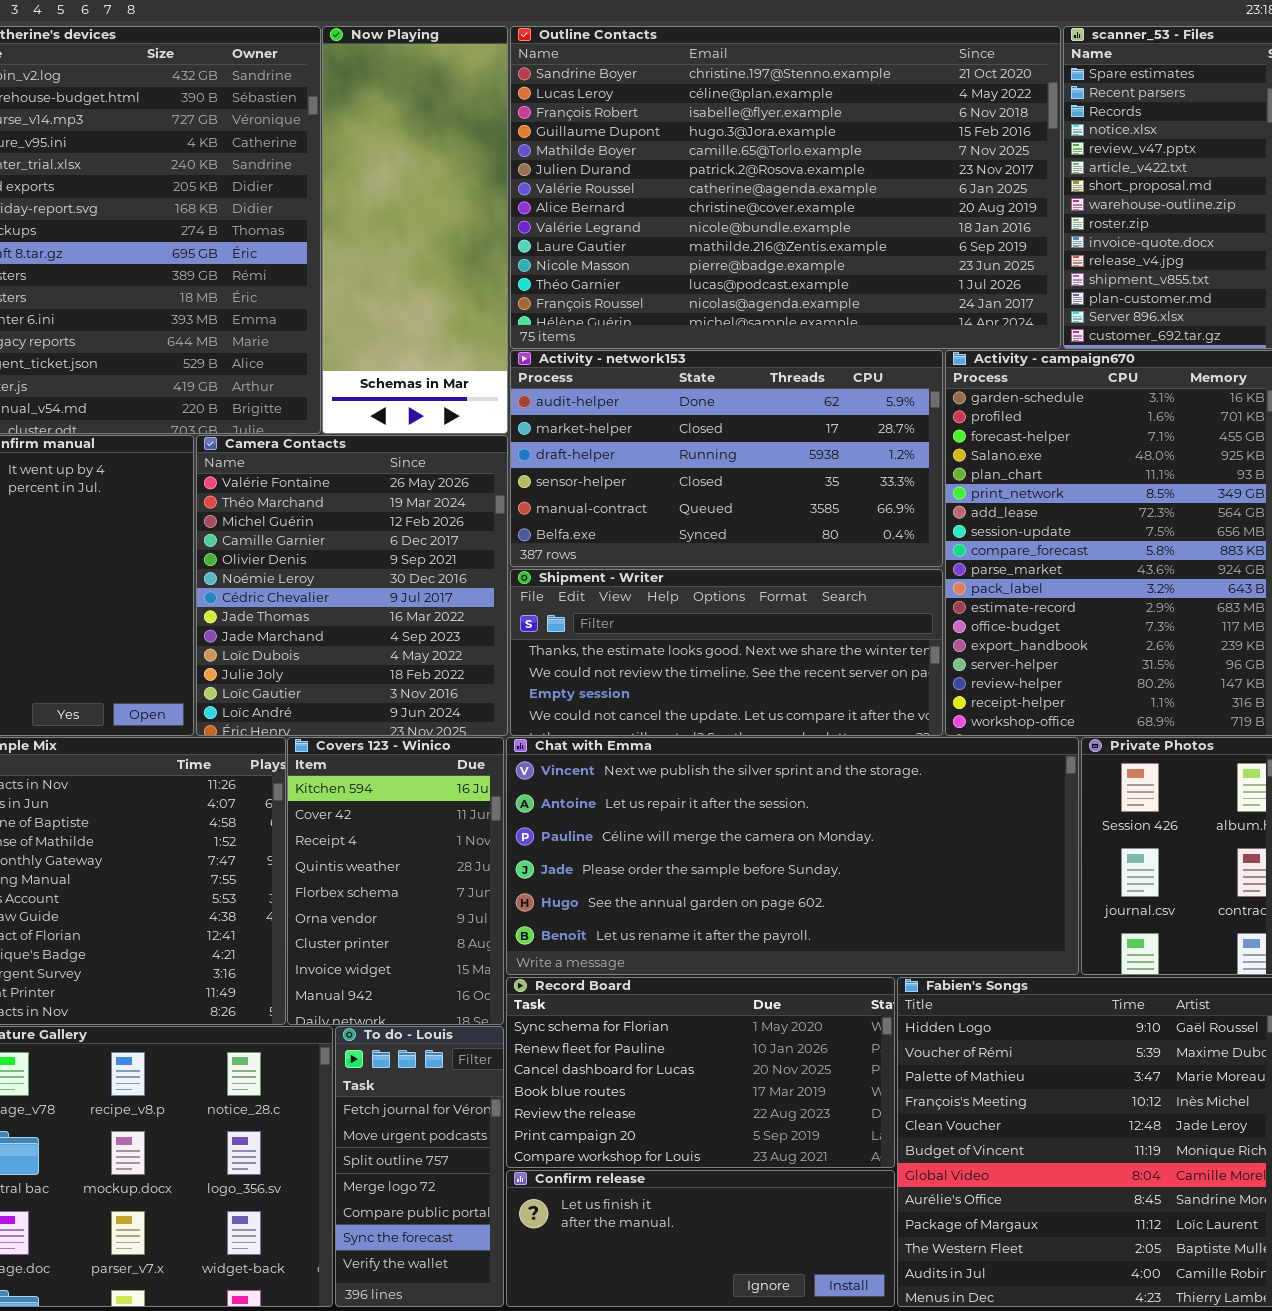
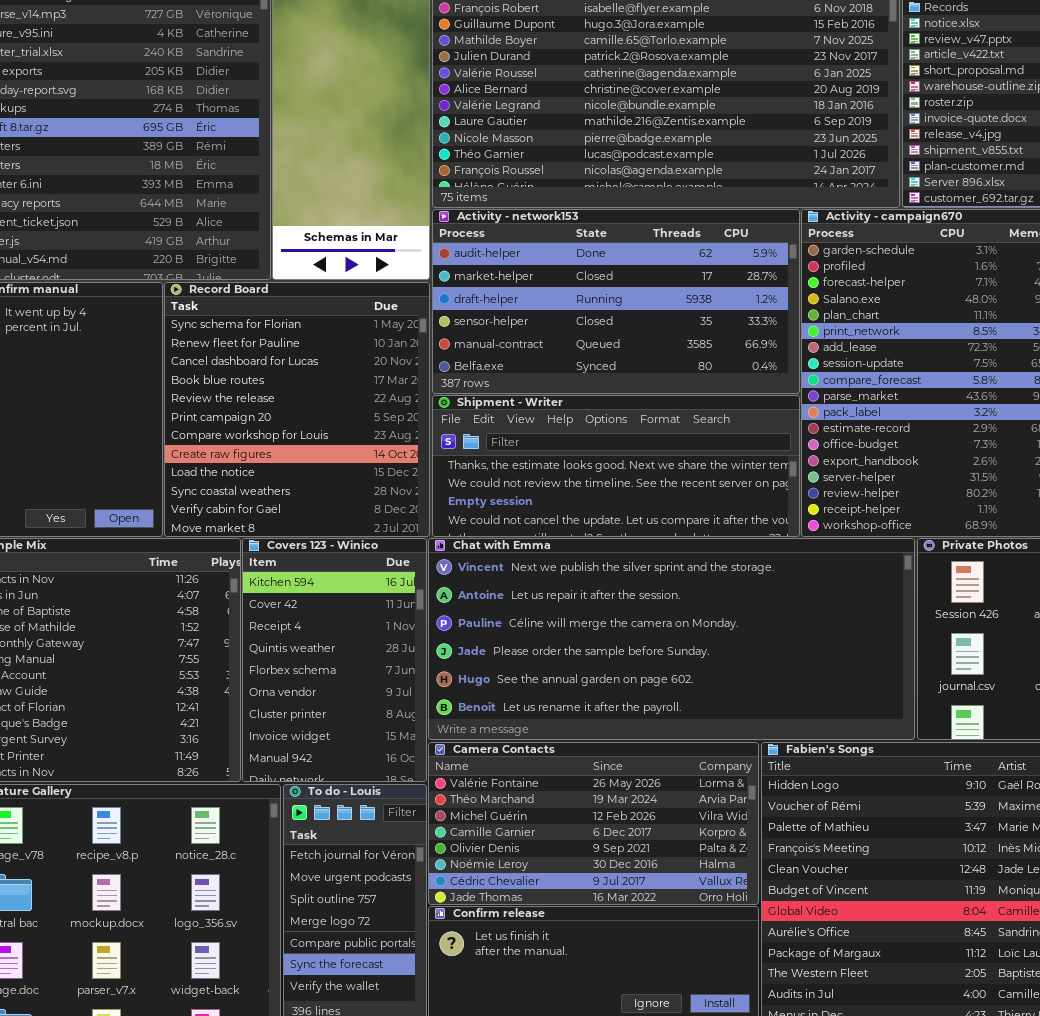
Camera Contacts: [196,435,508,736] -> [428,742,759,905], moved, resized
Record Board: [506,977,895,1168] -> [164,282,430,537], moved, resized

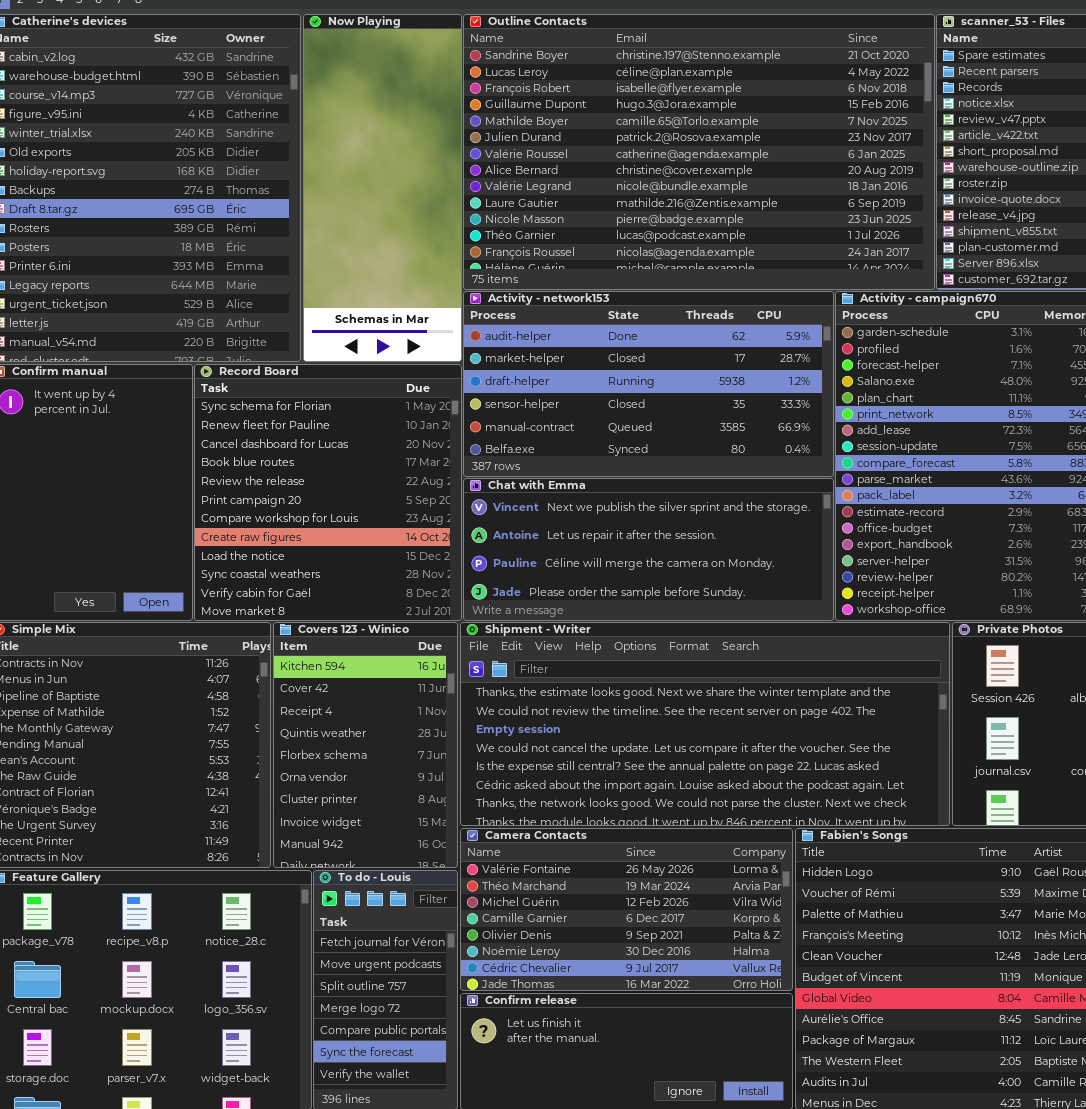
Shipment - Writer: [432,395,800,537] -> [460,622,950,826], moved, resized
Chat with Emma: [428,538,915,740] -> [463,478,834,621], moved, resized

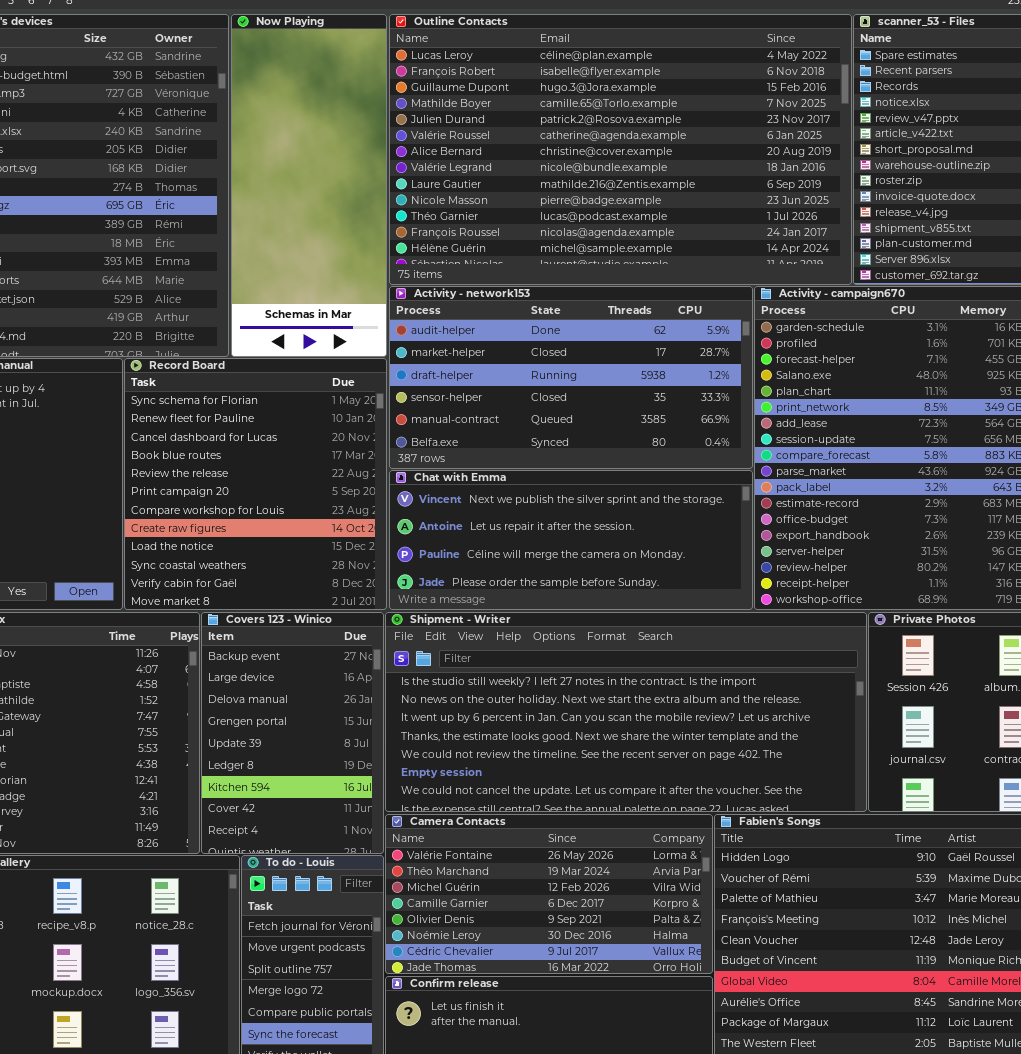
Outline Contacts: [463,14,935,290] -> [389,14,852,285], scrolled down 1 row
Covers 123 - Winico: [273,622,458,868] -> [201,612,384,854], scrolled up 6 rows
Shipment - Writer: [460,622,950,826] -> [385,612,867,812], scrolled up 3 rows

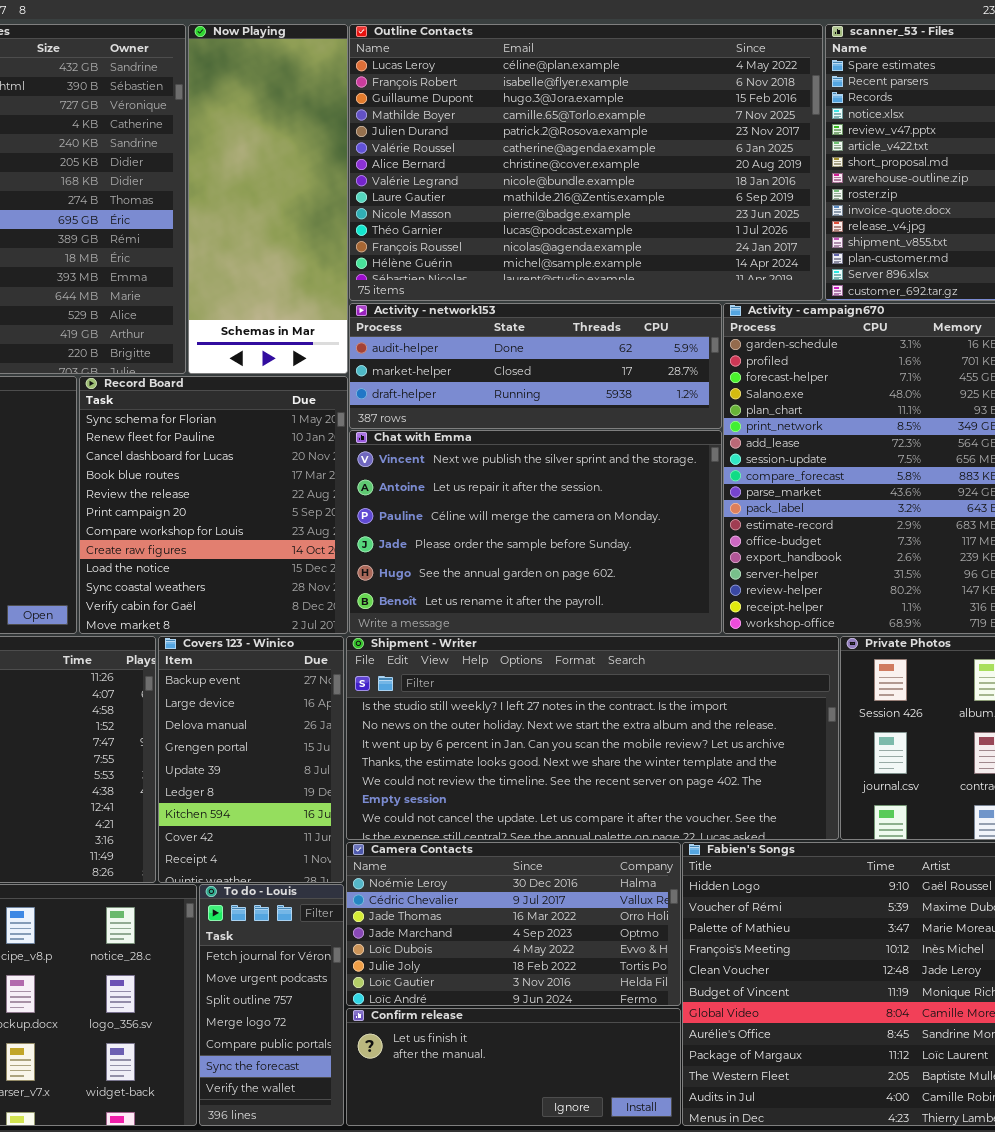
Activity - network153: [389,286,753,469] -> [349,303,722,429], resized
Chat with Emma: [389,470,753,610] -> [349,430,722,634], resized
Camera Contacts: [385,814,713,974] -> [346,842,681,1006], scrolled down 5 rows

